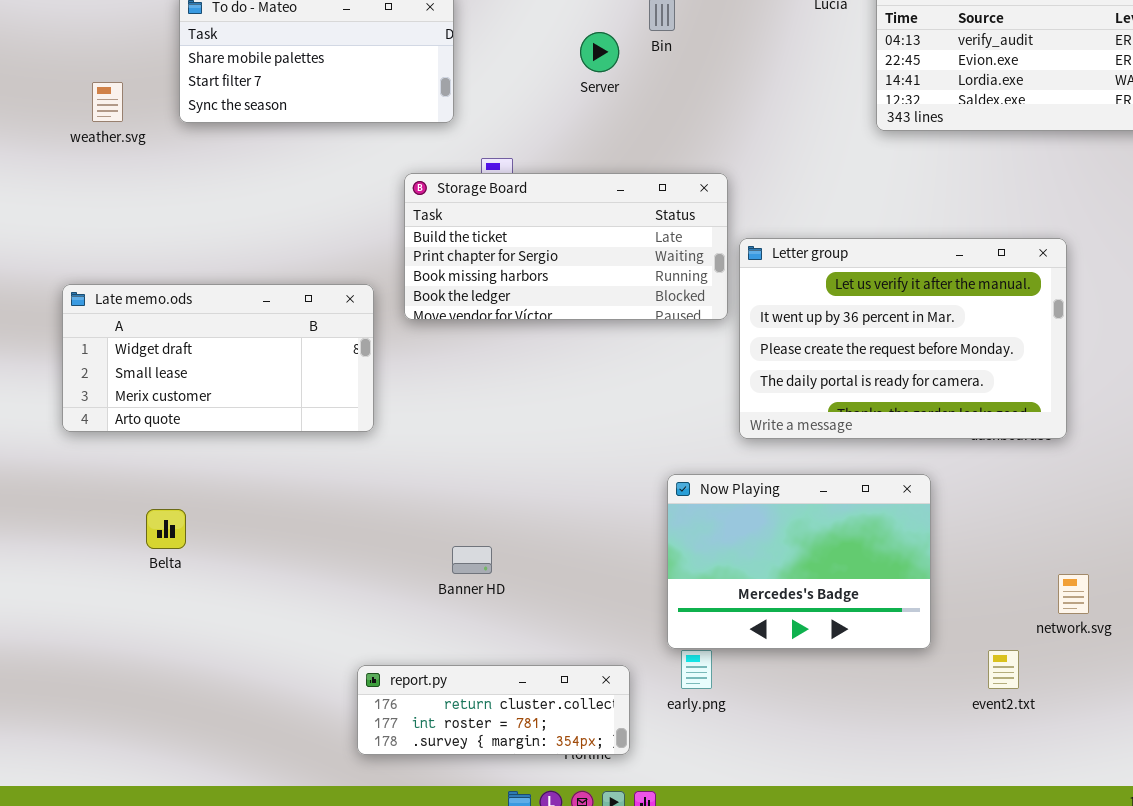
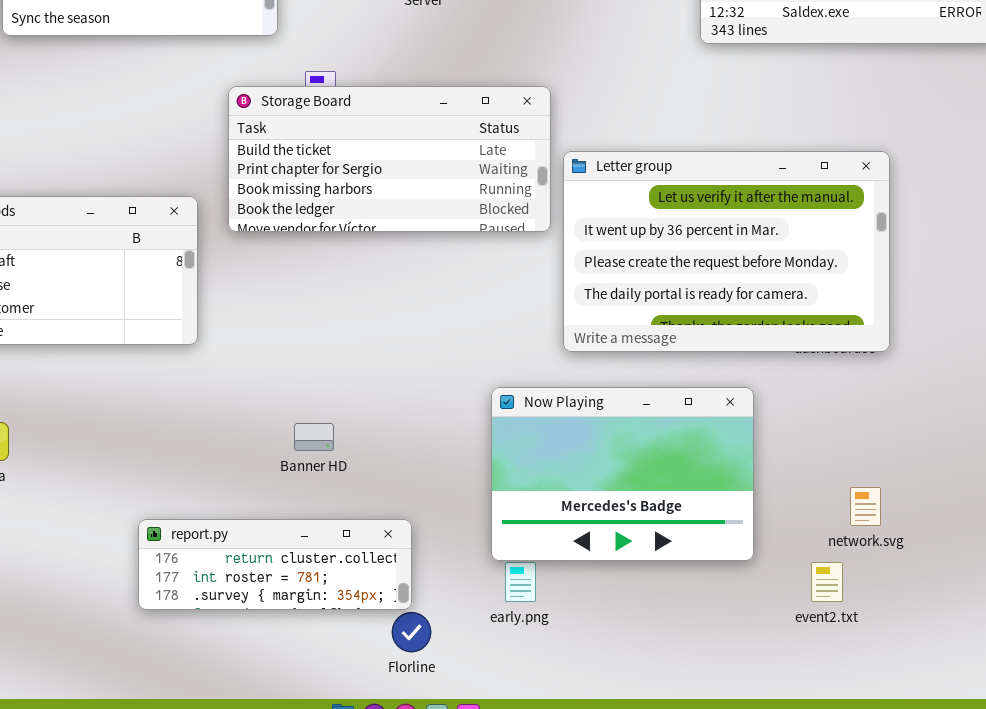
Banner HD: [452,546,492,574] -> [294,423,334,451], moved
network.svg: [1058,574,1089,614] -> [850,487,881,526], moved
report.py: [357,665,630,755] -> [138,519,412,610], moved

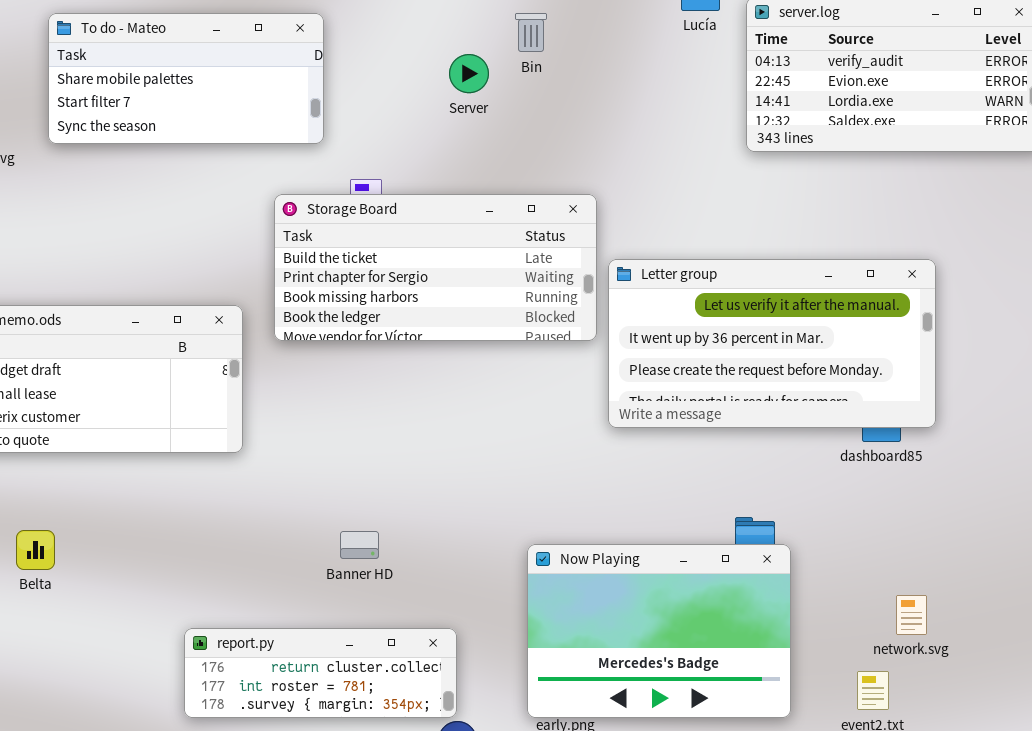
Letter group: [563,151,890,352] -> [608,259,936,428], resized
Now Playing: [491,387,754,561] -> [527,544,791,718], moved

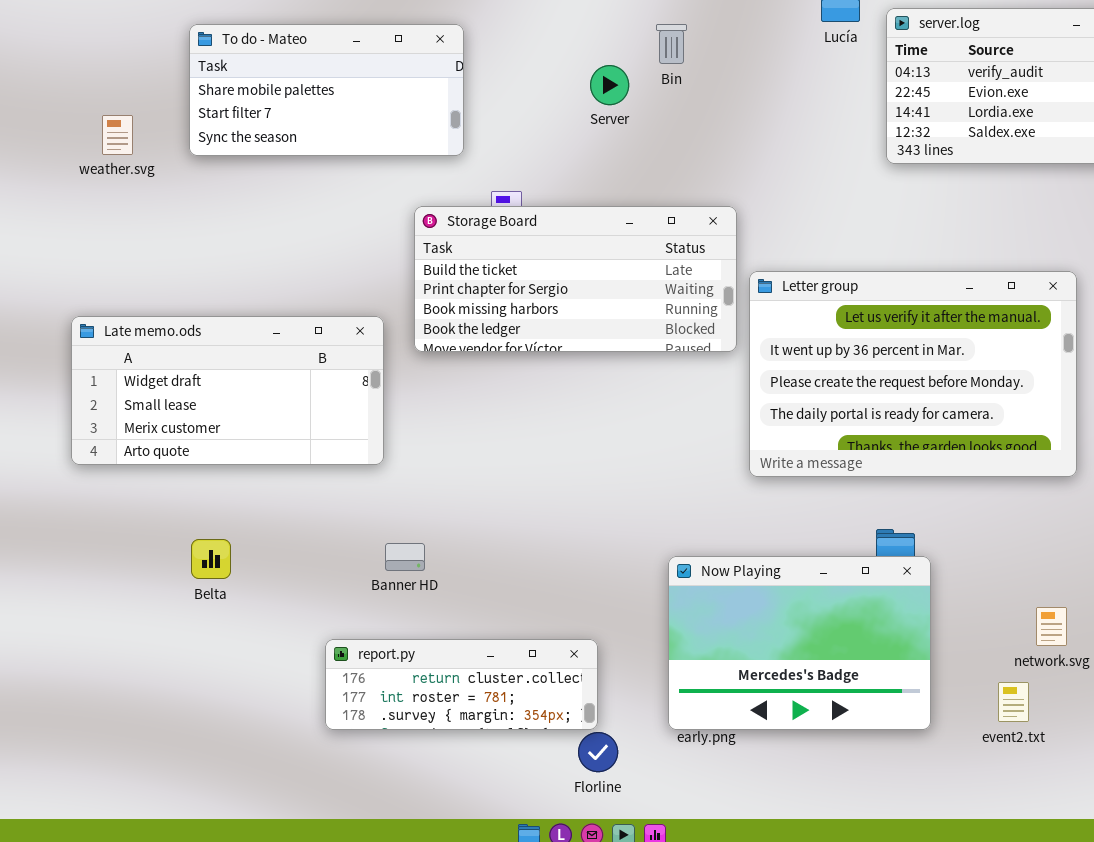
Letter group: [608,259,936,428] -> [749,271,1077,477], resized
Belta: [16,530,55,570] -> [191,539,231,579], moved
Banner HD: [340,531,379,559] -> [385,543,425,571], moved

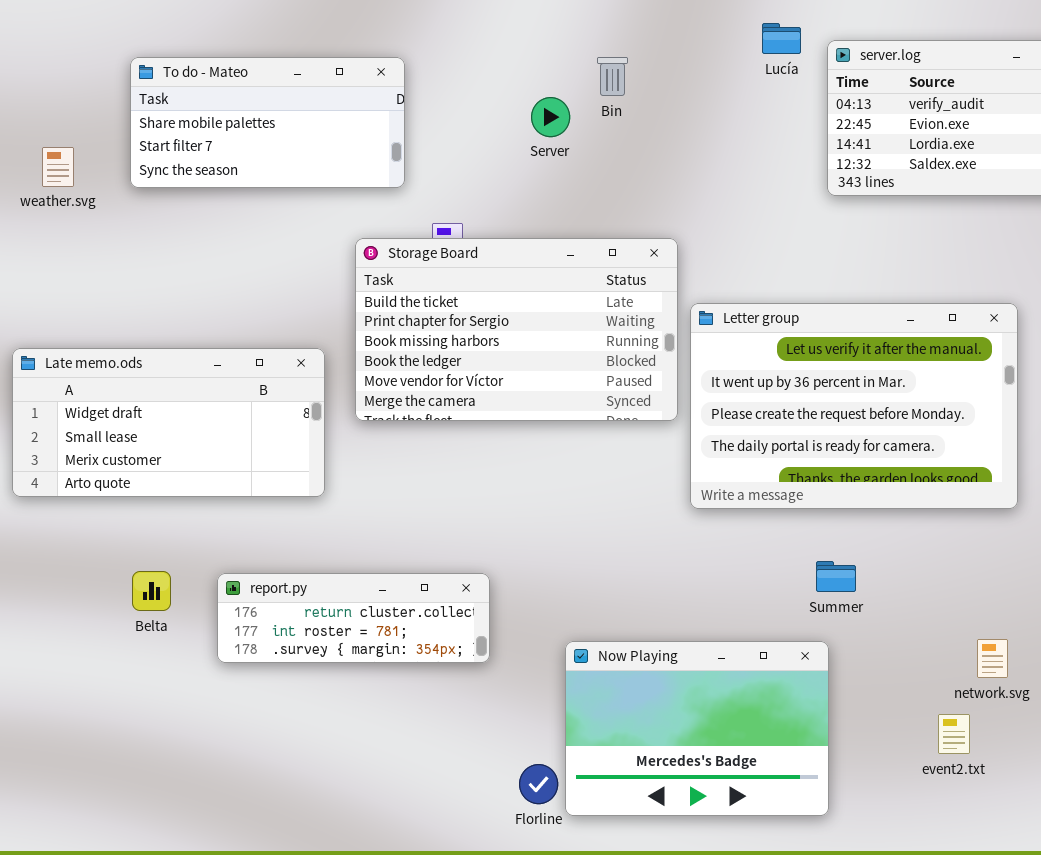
Storage Board: [414,206,737,352] -> [355,238,678,421], resized
Now Playing: [668,556,931,730] -> [565,641,829,816], moved
report.py: [325,639,598,730] -> [217,573,490,663], moved

